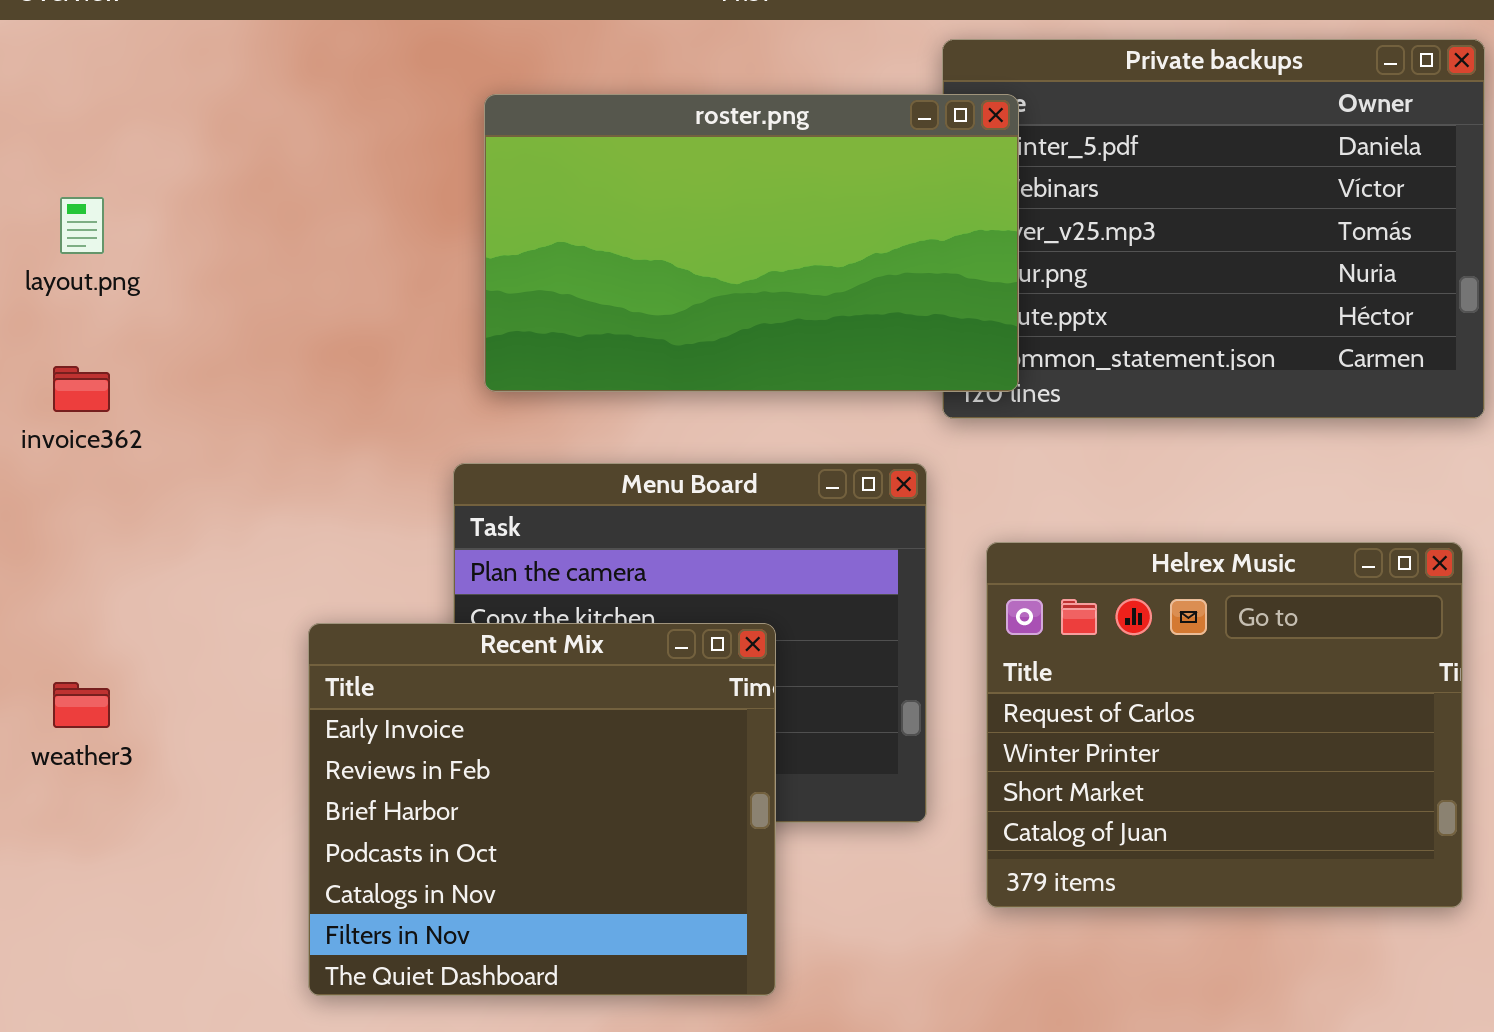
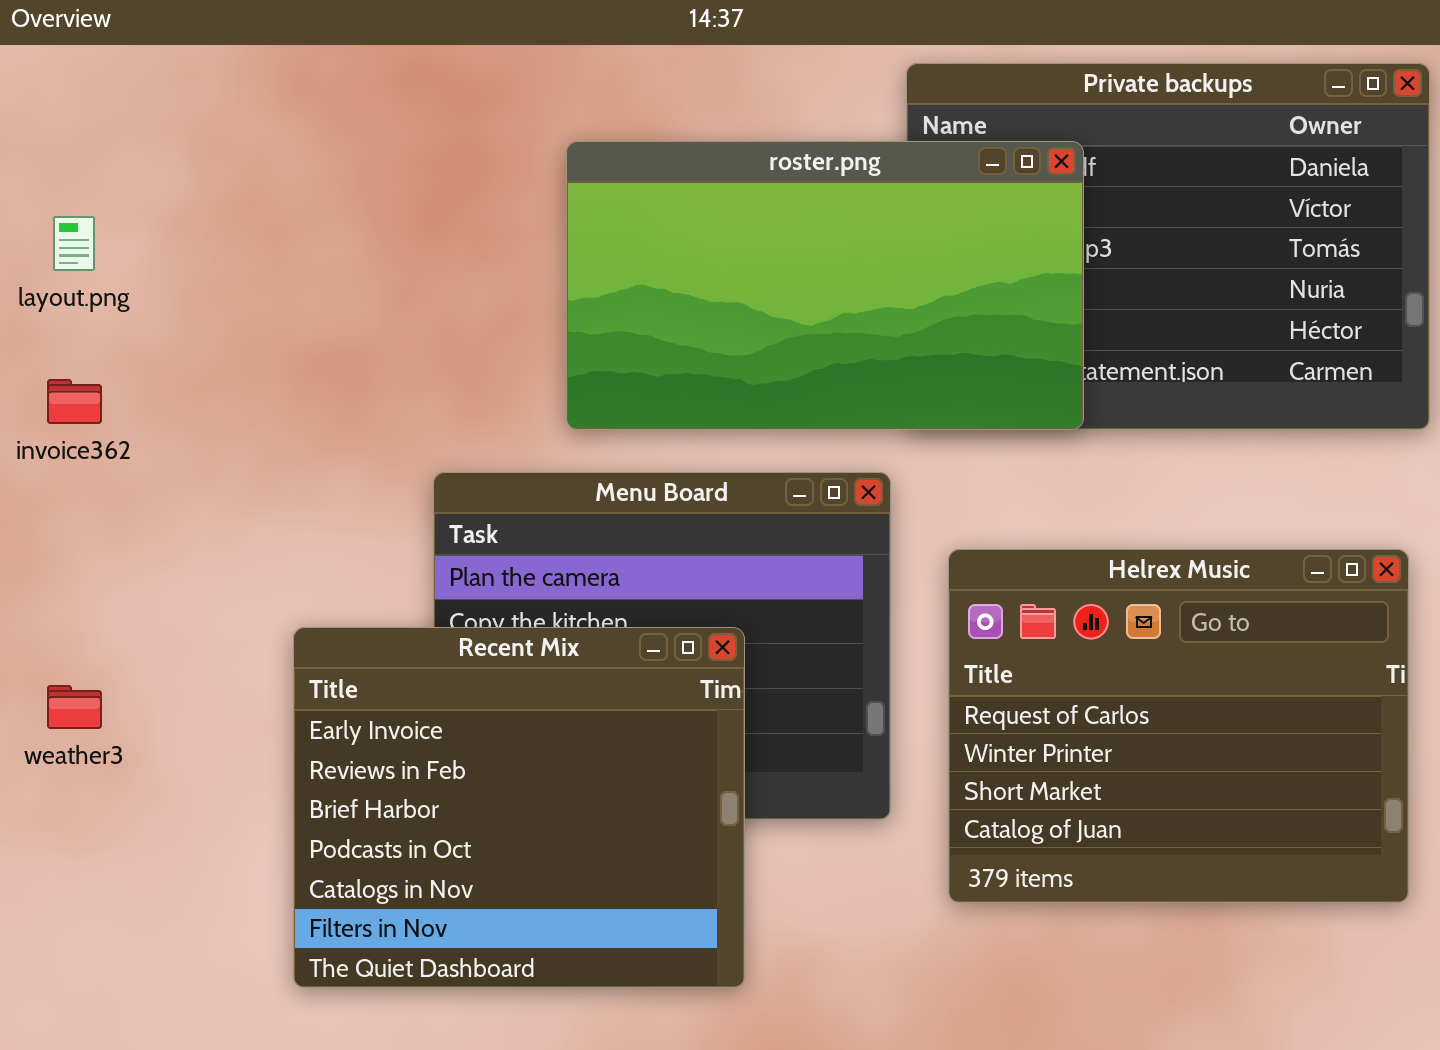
roster.png: [484,94,1019,392] -> [566,141,1084,430], moved

